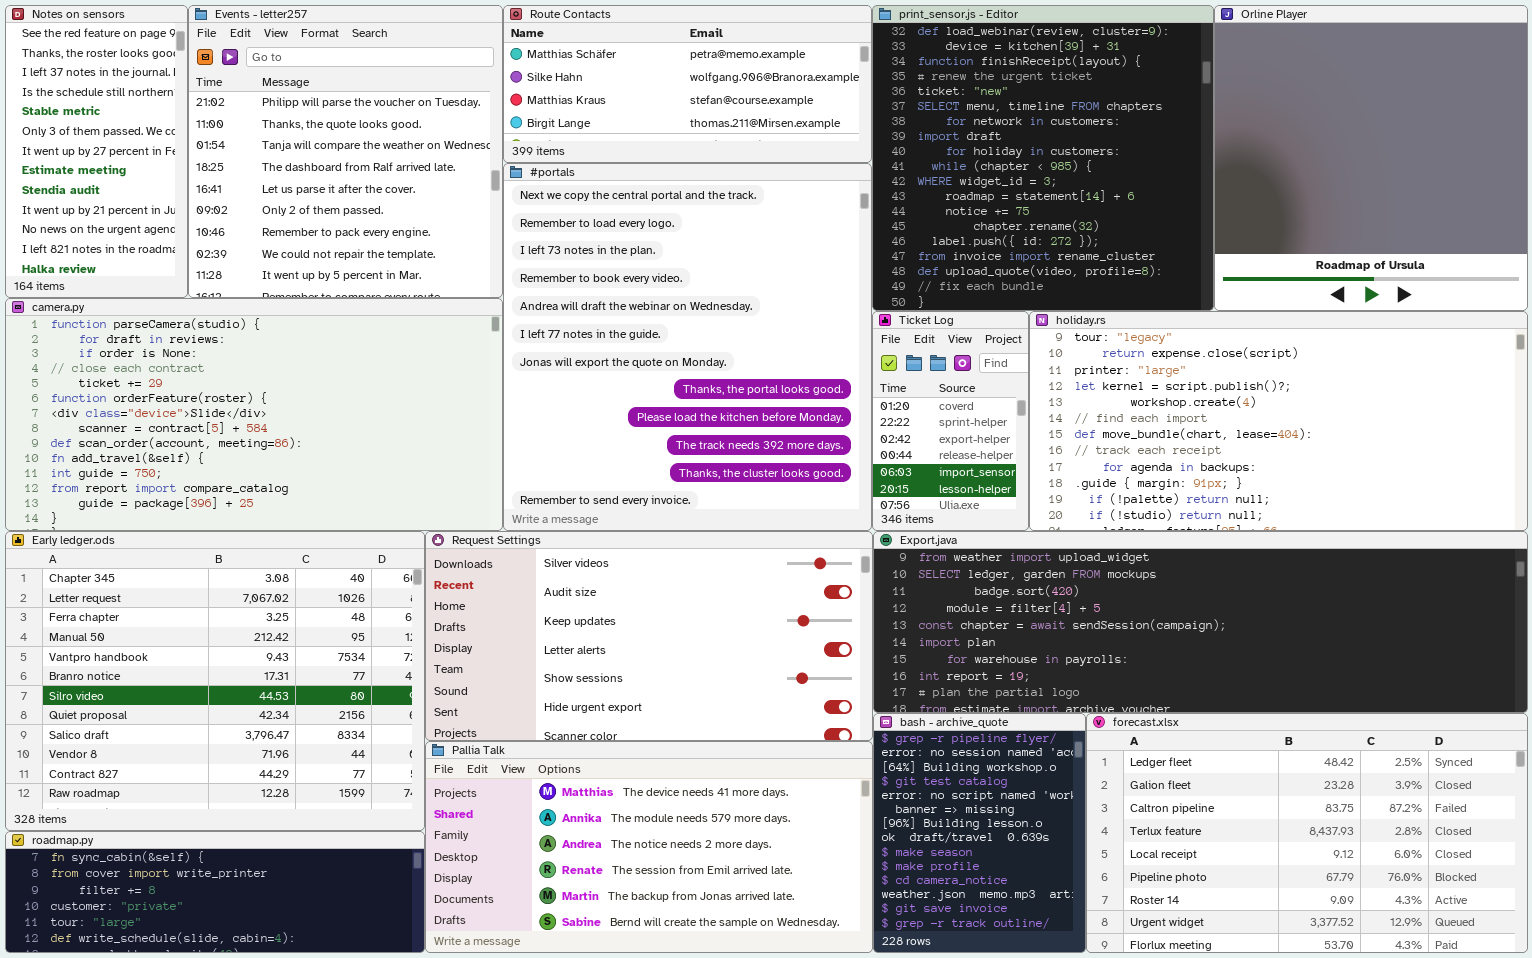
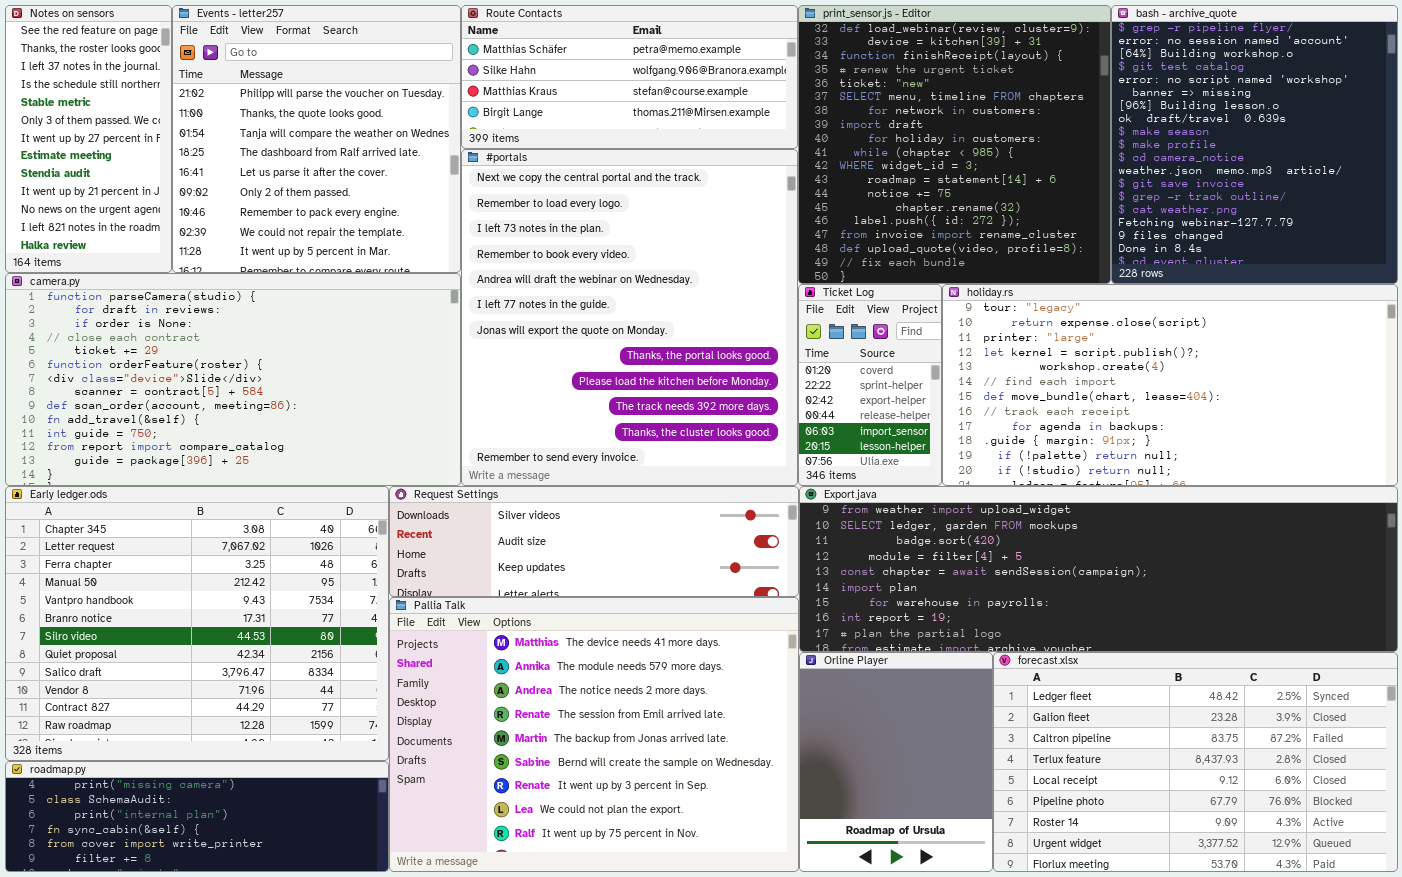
Orline Player: [1214,5,1528,311] -> [799,652,993,872], moved, resized
Request Settings: [425,531,873,741] -> [389,486,799,597], resized
bash - archive_quote: [873,713,1086,953] -> [1111,5,1398,284], moved, resized
Pallia Talk: [425,741,873,953] -> [389,597,799,872], resized
roadmap.py: [5,831,425,953] -> [5,761,389,872], scrolled up 3 rows

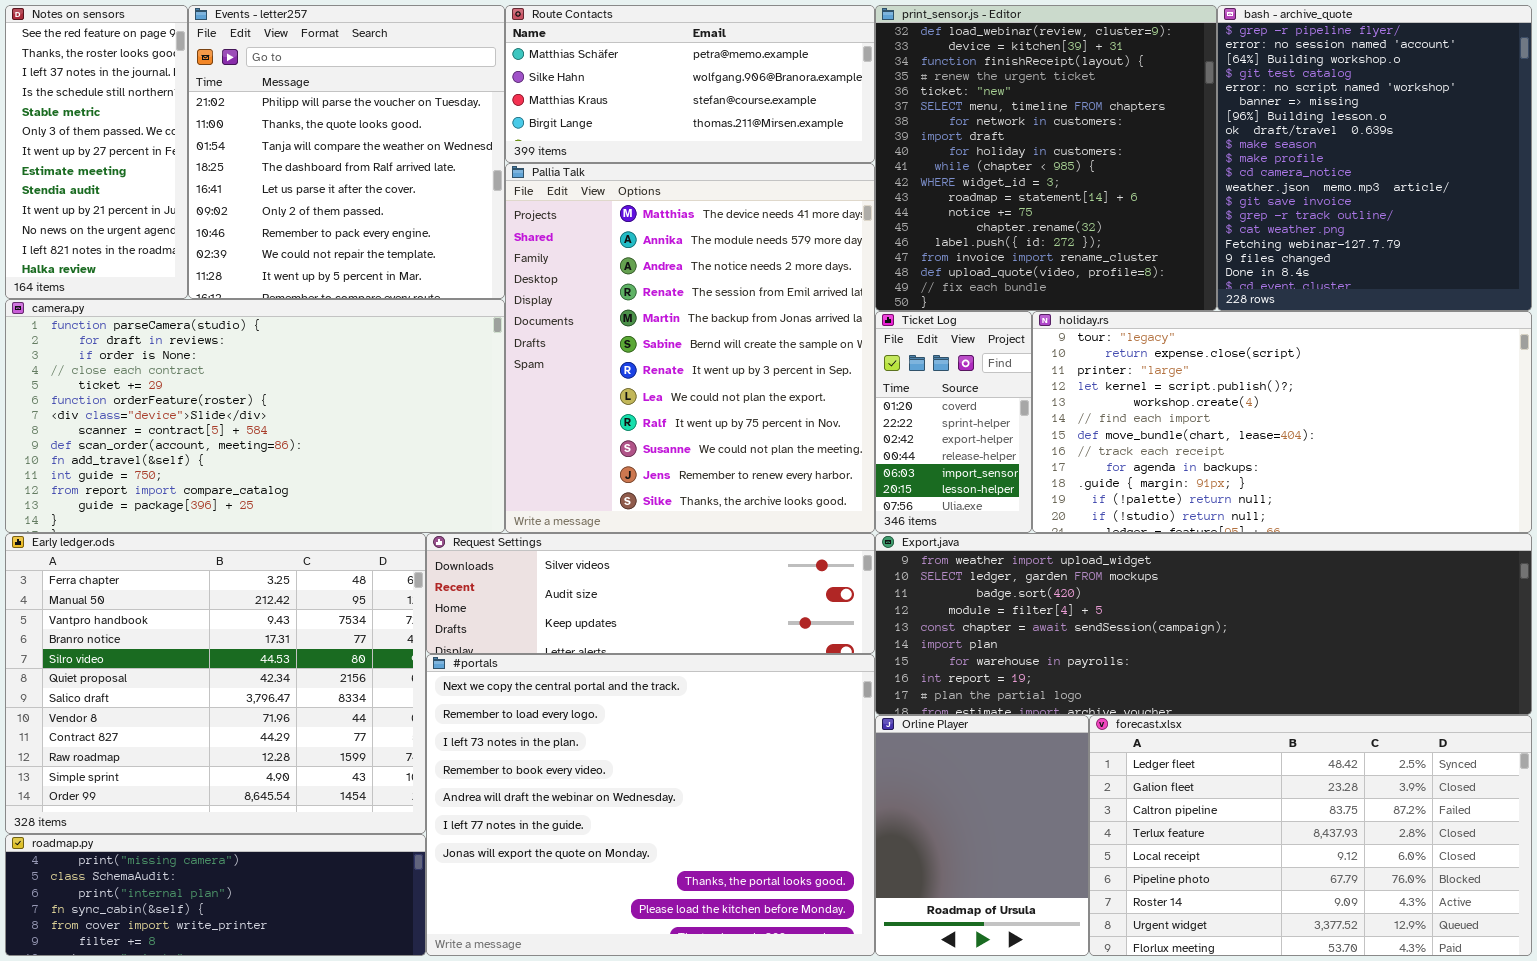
#portals: [461,149,798,486] -> [426,654,875,956], moved, resized
Early ledger.ods: [5,486,389,761] -> [5,533,426,834], scrolled down 2 rows
Pallia Talk: [389,597,799,872] -> [505,163,875,533], moved, resized

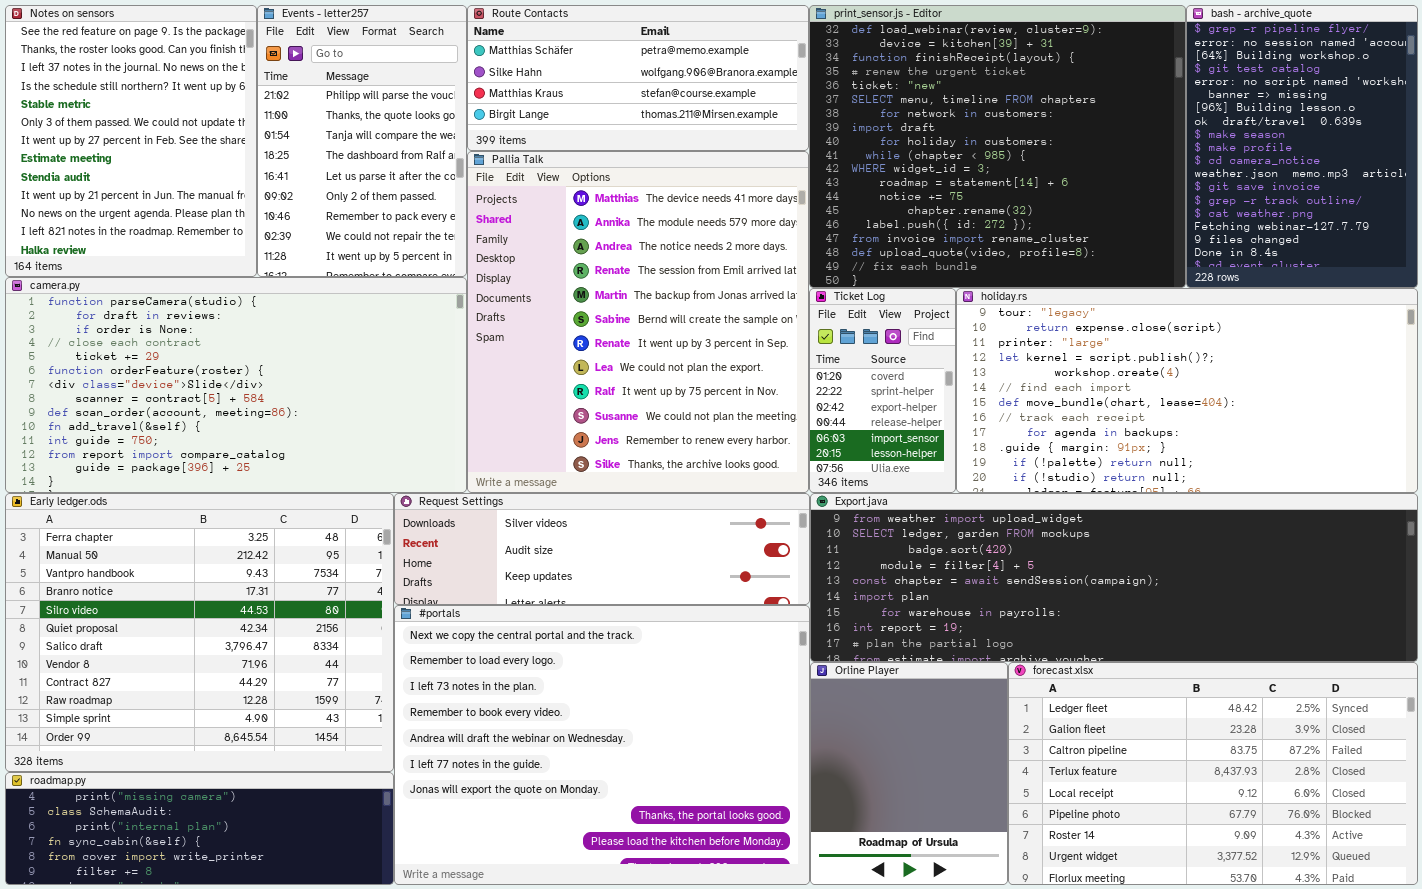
Notes on sensors: [5,5,188,299] -> [5,5,257,277], resized
Events - letter257: [188,5,505,299] -> [257,5,467,277], resized
print_sensor.js - Editor: [875,5,1217,311] -> [809,5,1186,288], resized
bash - archive_quote: [1217,5,1532,311] -> [1186,5,1418,288], resized

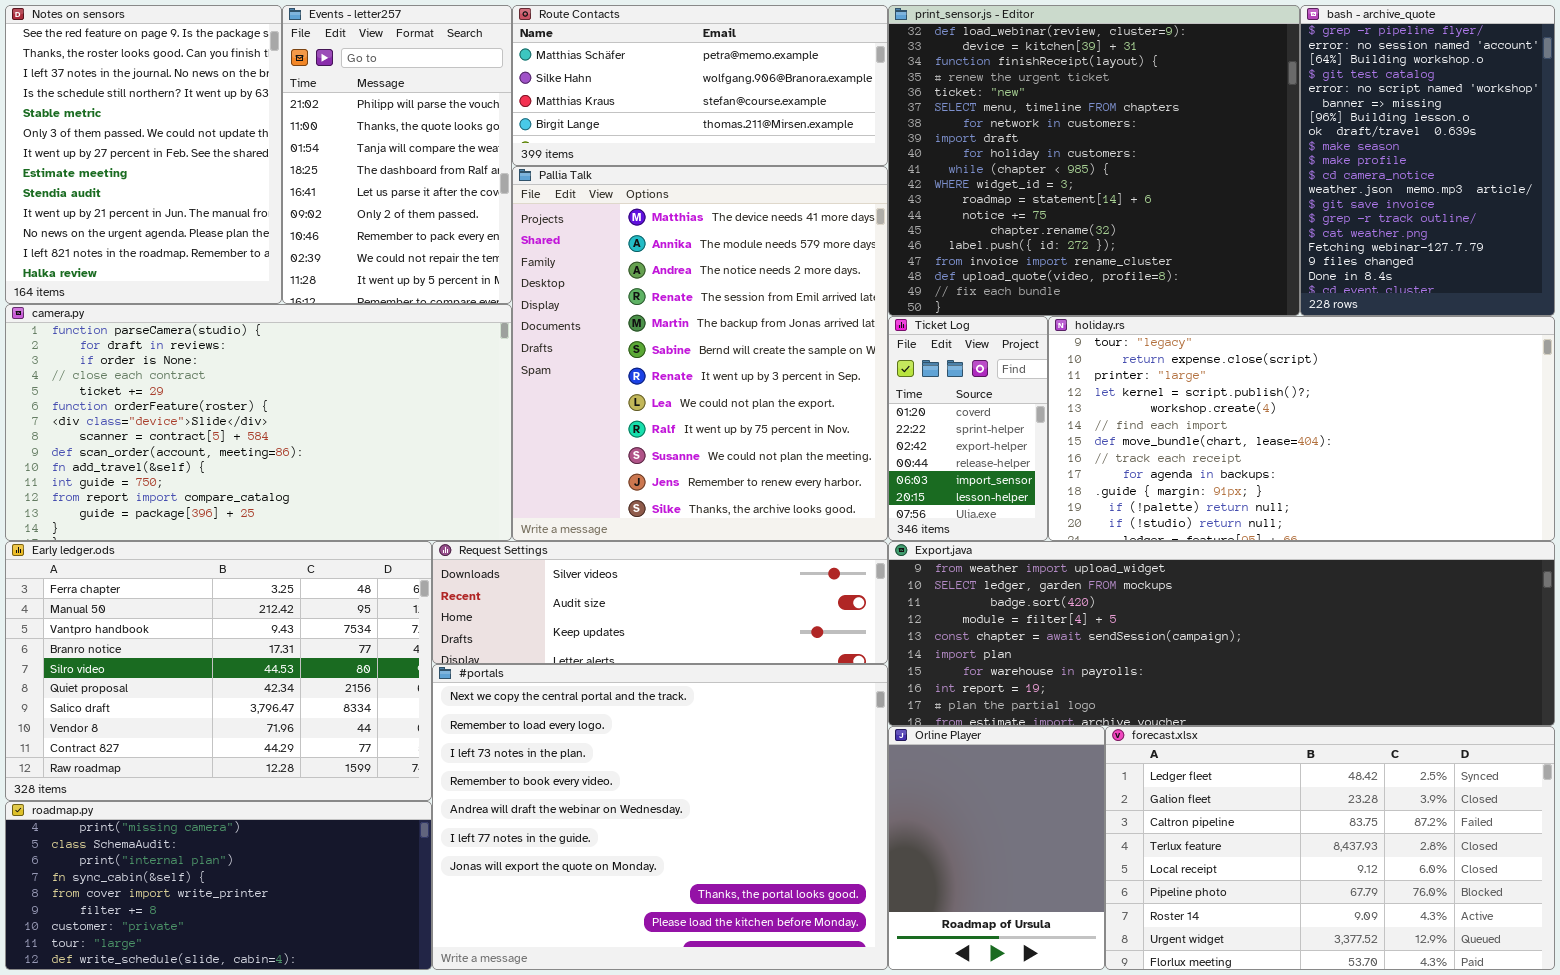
Early ledger.ods: [5,493,394,772] -> [5,541,432,801], resized
roadmap.py: [5,772,394,885] -> [5,801,432,970], resized

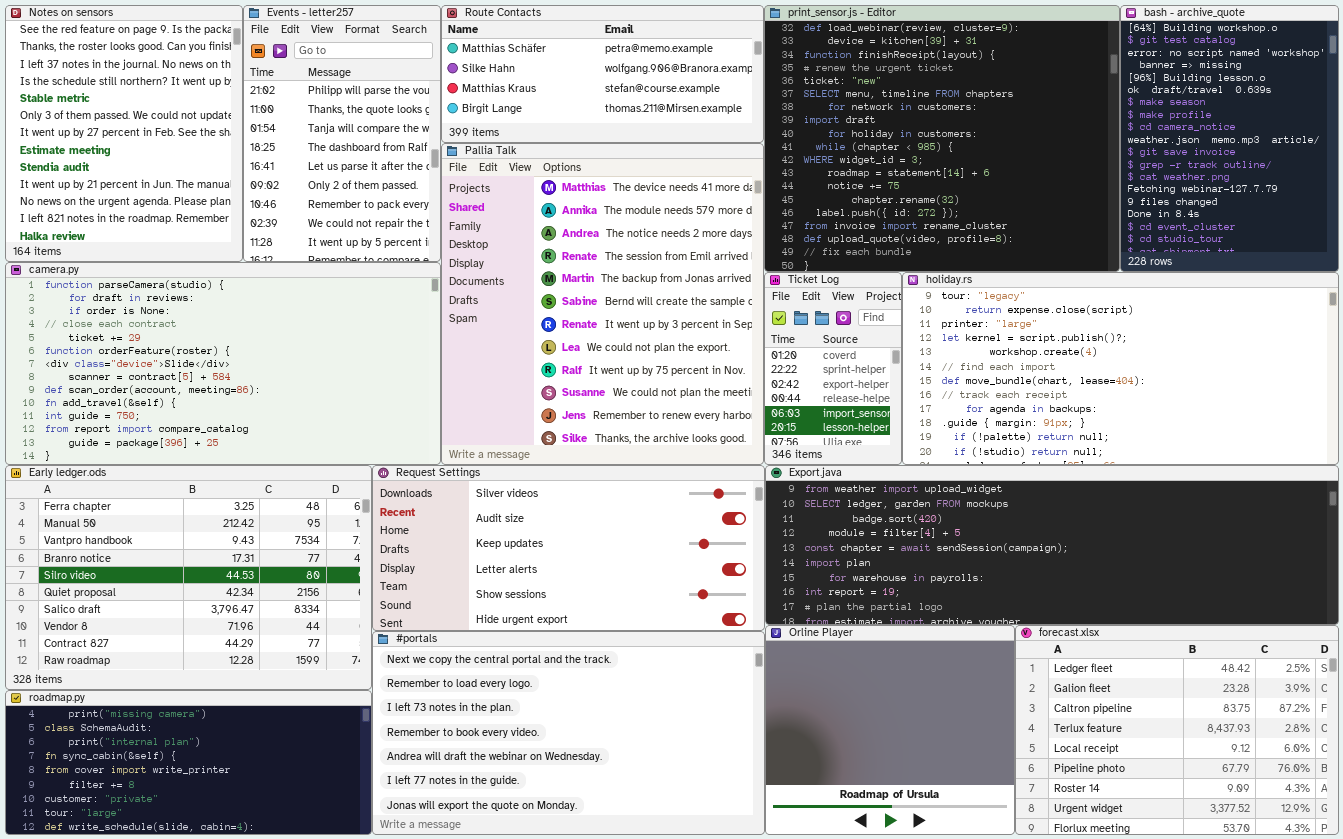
bash - archive_quote: [1300,5,1555,316] -> [1120,5,1339,272], scrolled down 2 rows
Request Settings: [432,541,888,664] -> [372,465,765,631], resized
#portals: [432,664,888,970] -> [372,631,765,835], resized
Orline Player: [888,726,1105,970] -> [765,625,1015,835], resized
forecast.xlsx: [1105,726,1555,970] -> [1015,625,1339,835], resized

